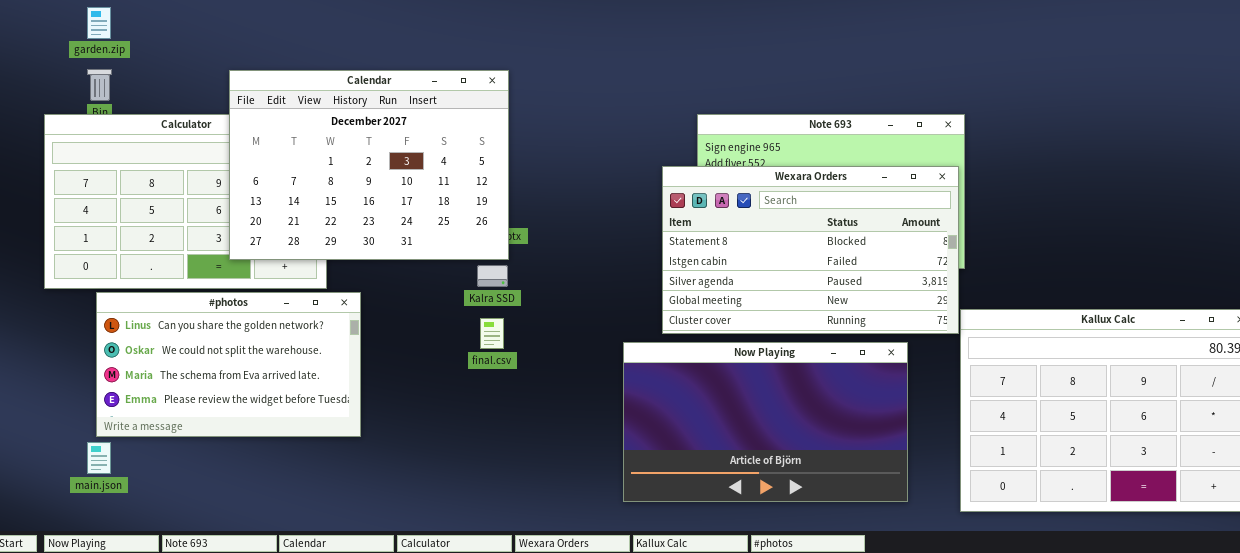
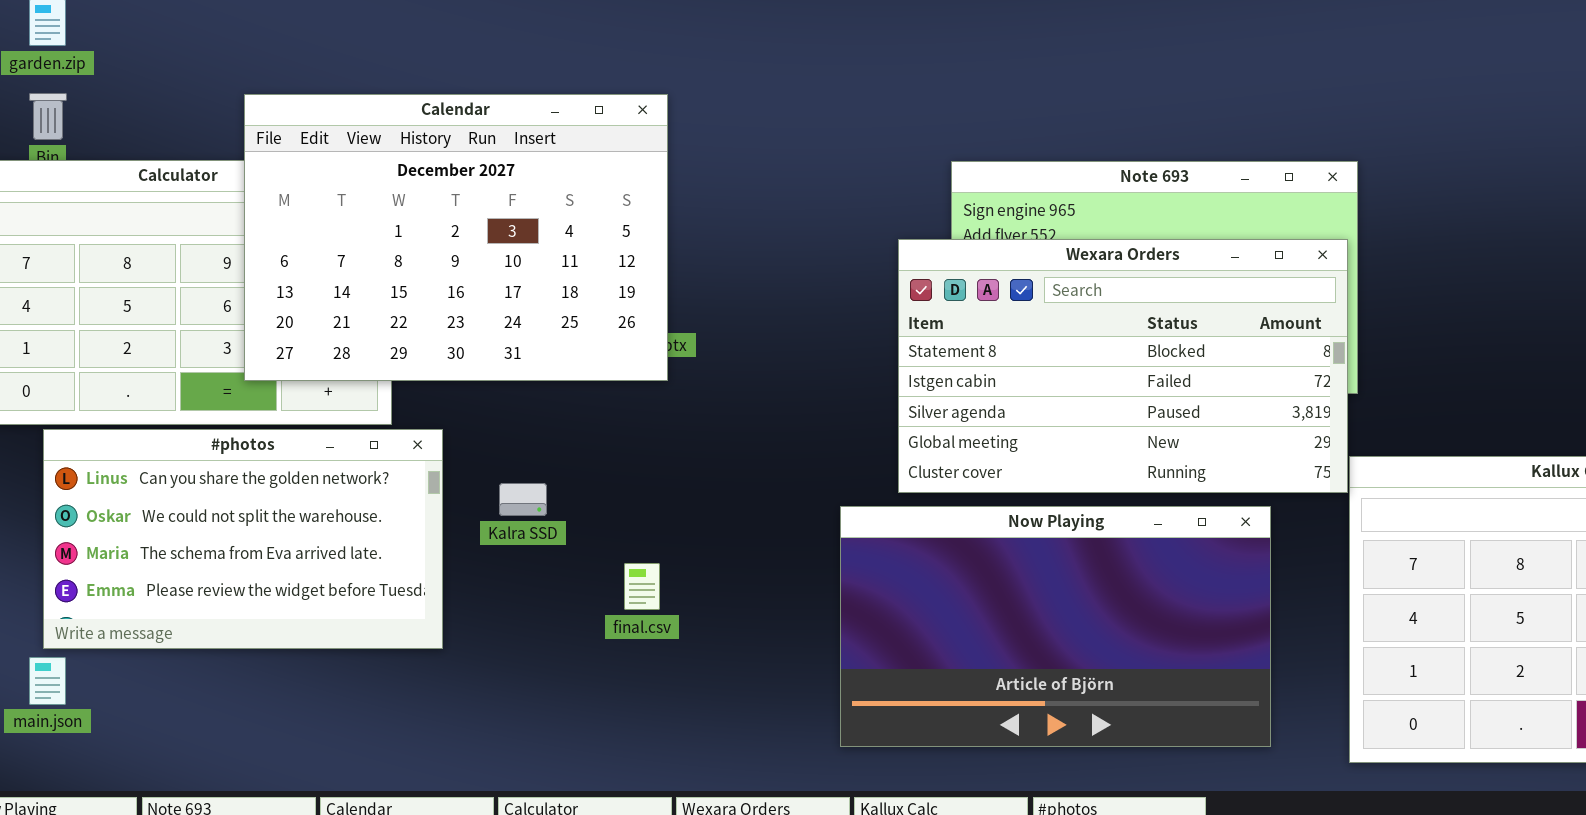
Kalra SSD: [477,265,508,287] -> [499,483,547,516], moved
final.csv: [480,318,504,349] -> [624,563,660,610], moved

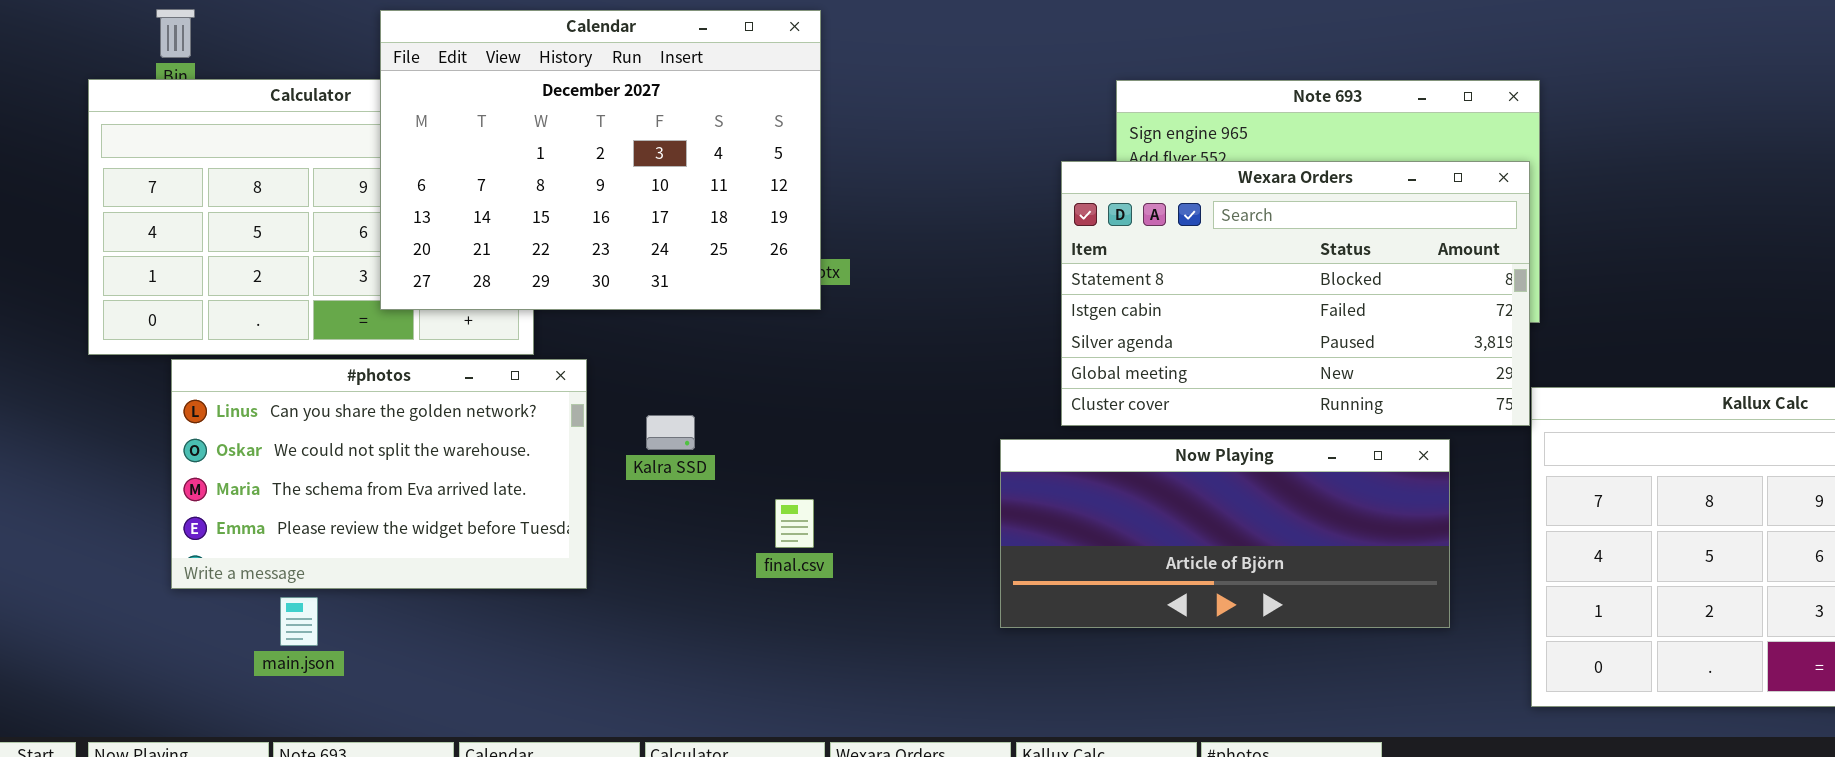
Now Playing: [840,506,1271,747] -> [1000,439,1450,628], resized
main.json: [29,657,66,705] -> [280,597,318,646], moved

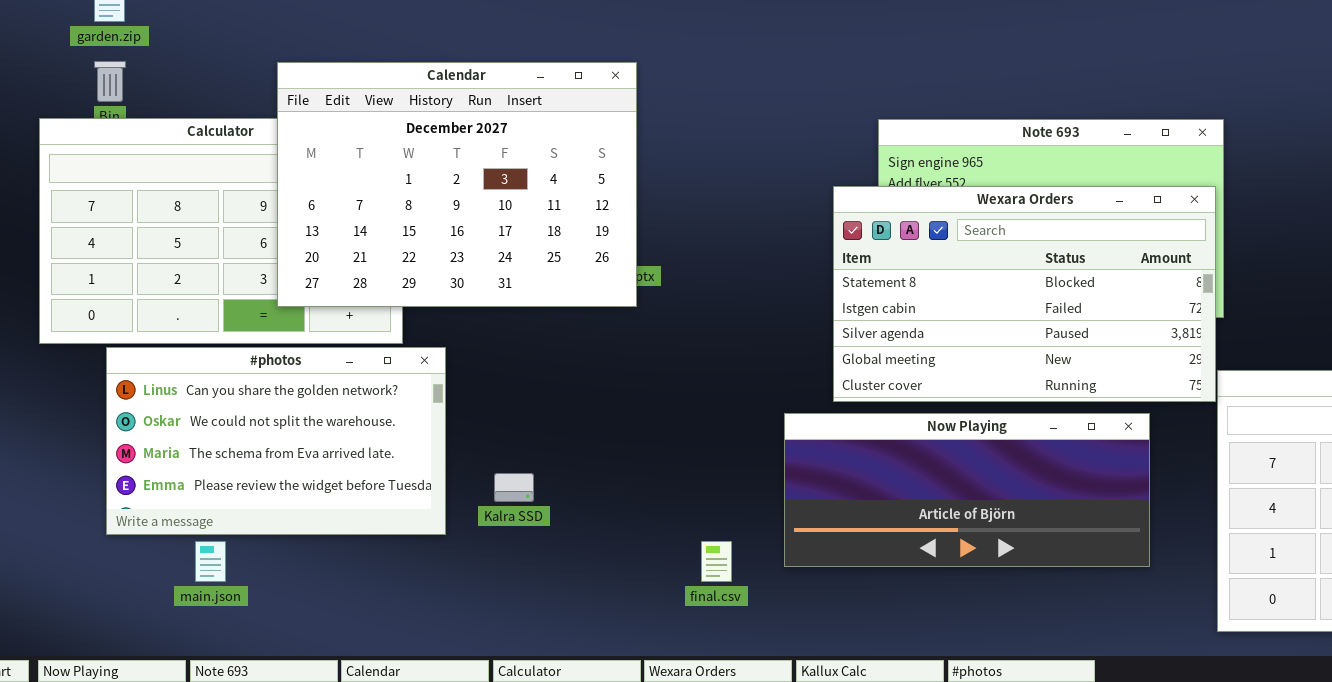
Kalra SSD: [646,415,695,450] -> [494,473,534,502], moved
final.csv: [775,499,814,548] -> [701,541,732,582], moved

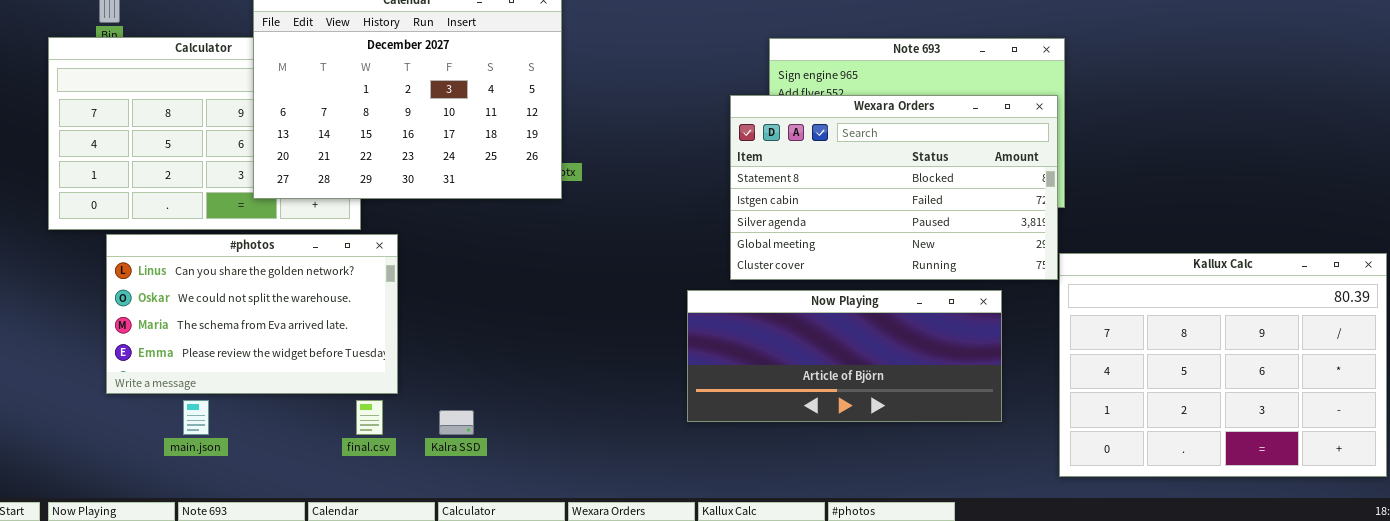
Kalra SSD: [494,473,534,502] -> [439,410,474,435], moved
final.csv: [701,541,732,582] -> [356,400,383,435], moved

